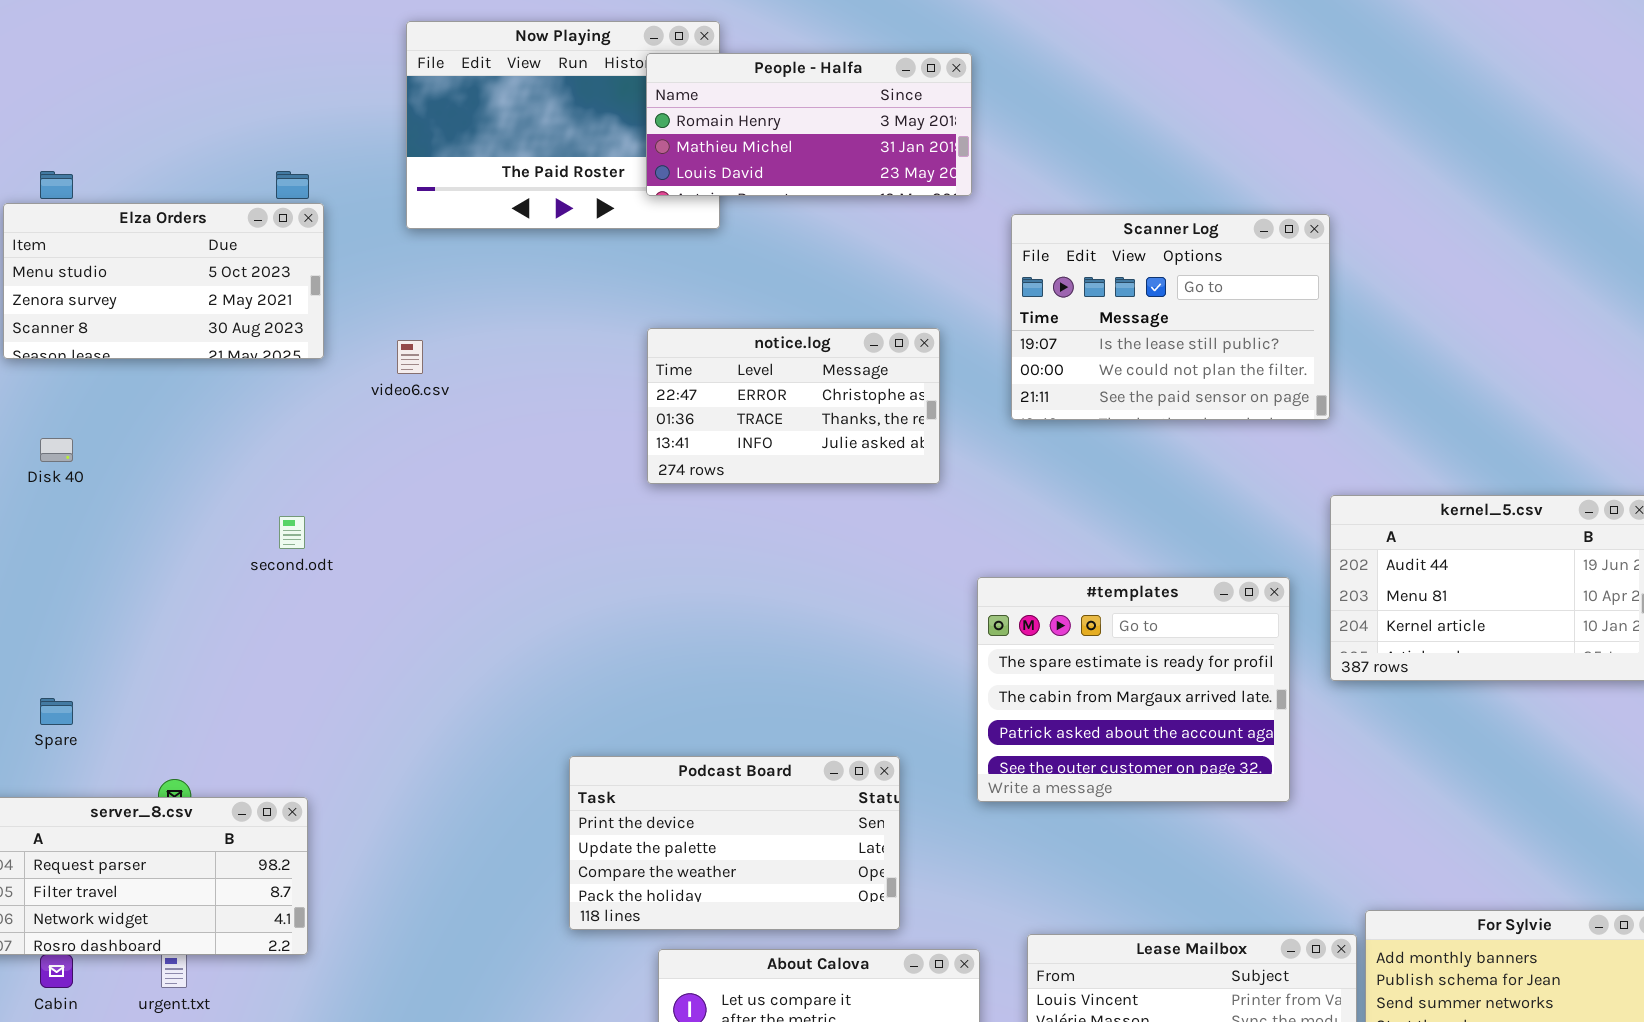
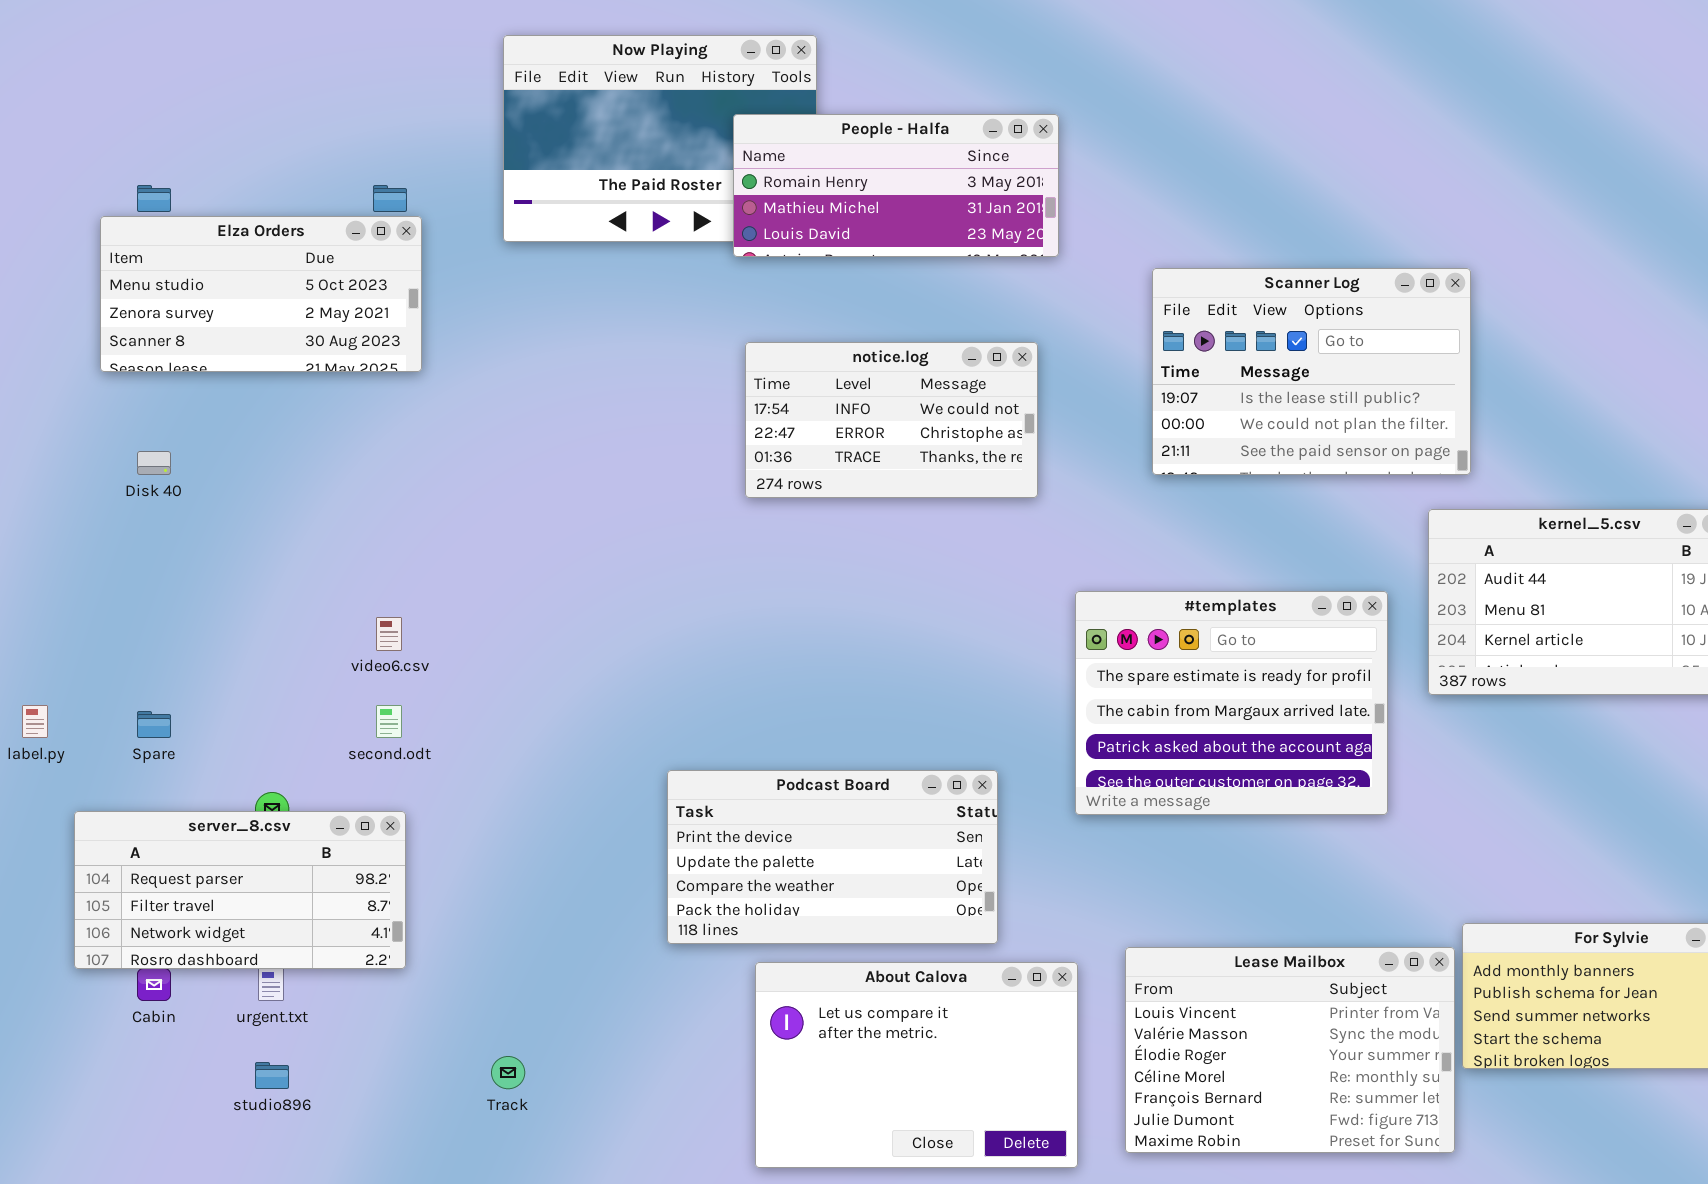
People - Halfa: [646,53,972,196] -> [733,114,1059,257], moved
Scanner Log: [1011,214,1330,420] -> [1152,268,1471,475], moved
notice.log: [647,328,940,484] -> [745,342,1038,498], scrolled up 1 row
video6.csv: [397,340,423,374] -> [376,617,402,651], moved
second.odt: [279,516,305,549] -> [376,705,402,738], moved

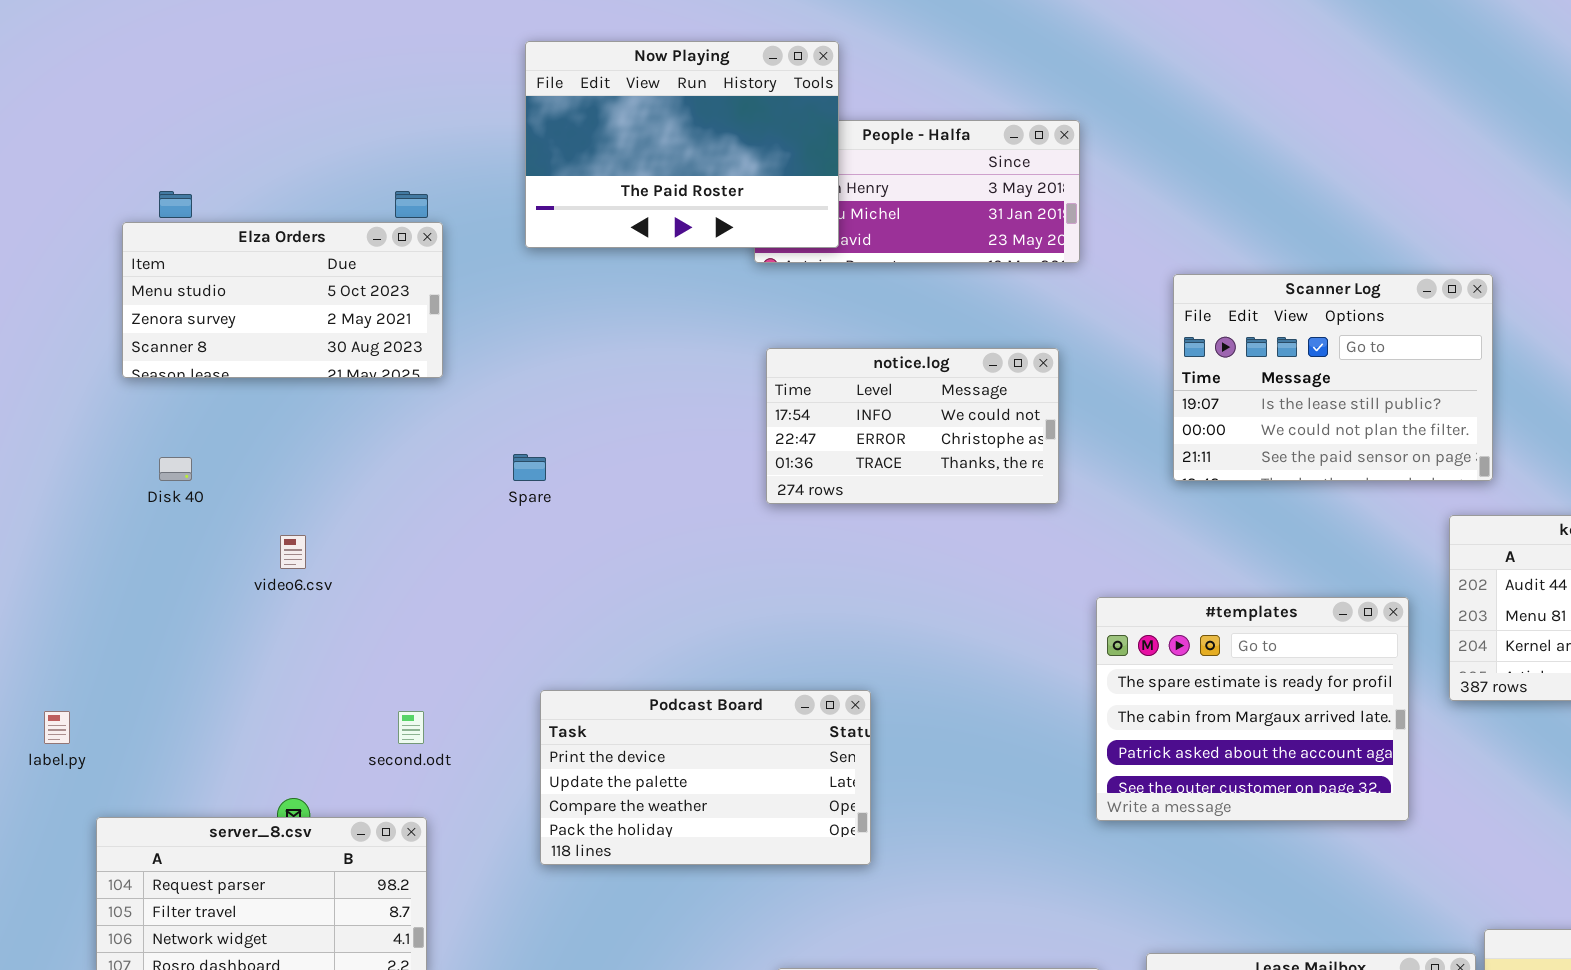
Now Playing: [503,35,817,242] -> [525,41,839,248], raised
video6.csv: [376,617,402,651] -> [280,535,306,569], moved
Spare: [137,711,171,738] -> [513,454,546,481], moved
Podcast Board: [667,770,998,944] -> [540,690,871,865], moved

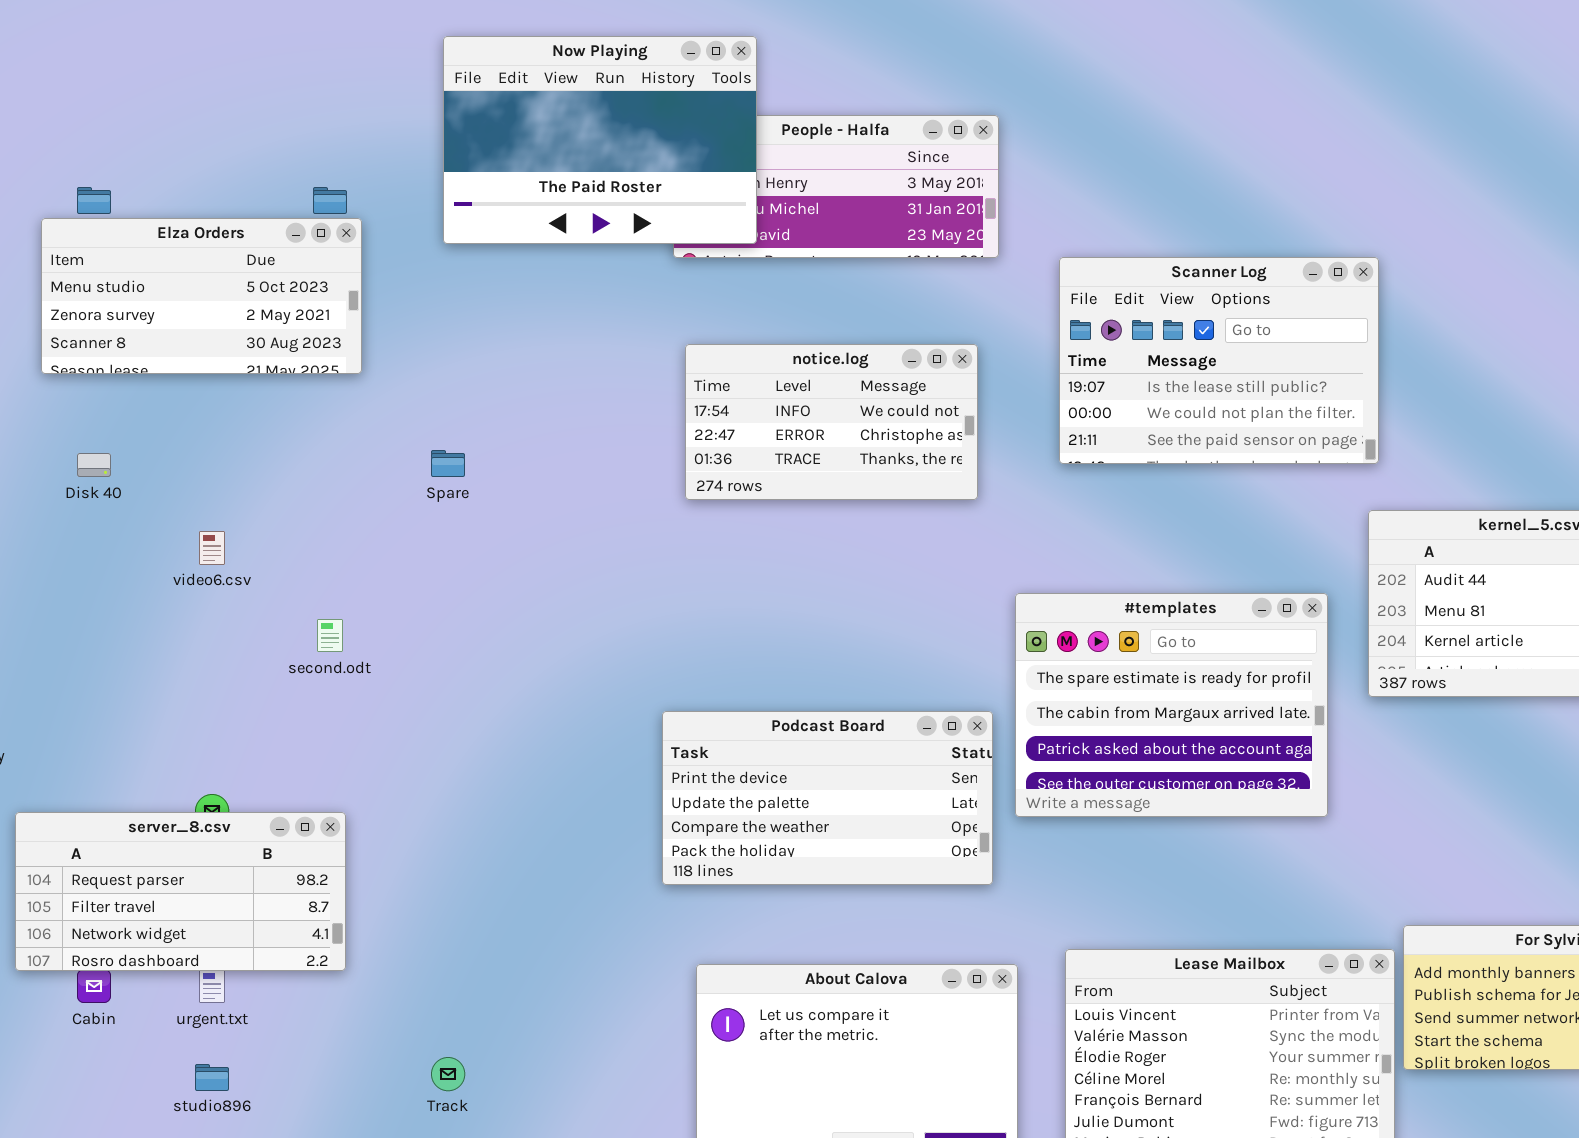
Scanner Log: [1173,274,1493,481] -> [1059,257,1379,464], moved
Podcast Board: [540,690,871,865] -> [662,711,993,885], moved
second.odt: [398,711,424,744] -> [317,619,343,652], moved

